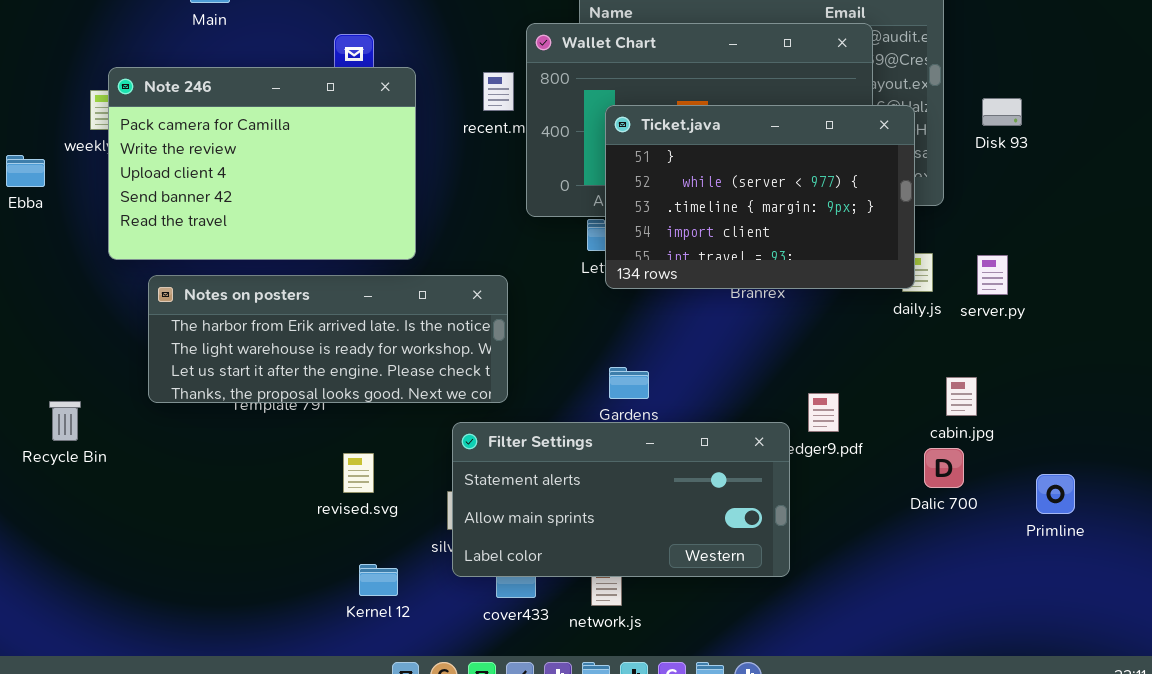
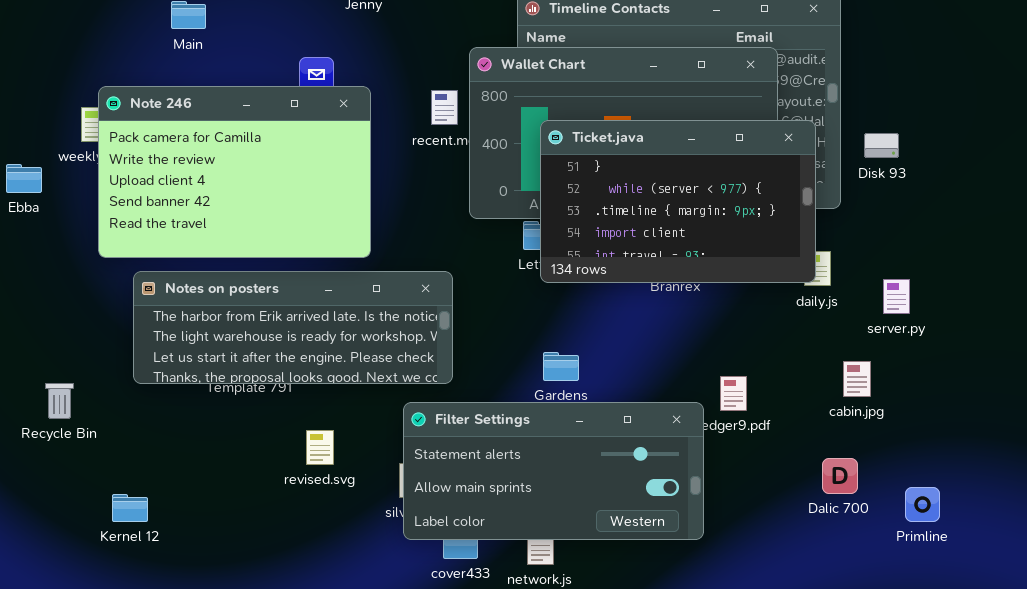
Disk 93: [982,98,1022,126] -> [864,133,899,158], moved
server.py: [977,255,1008,295] -> [883,279,910,314], moved
Dalic 700: [924,448,964,488] -> [822,458,858,494], moved
Primline: [1036,474,1075,514] -> [905,487,940,522], moved
Kernel 12: [359,564,398,596] -> [112,494,148,522], moved

